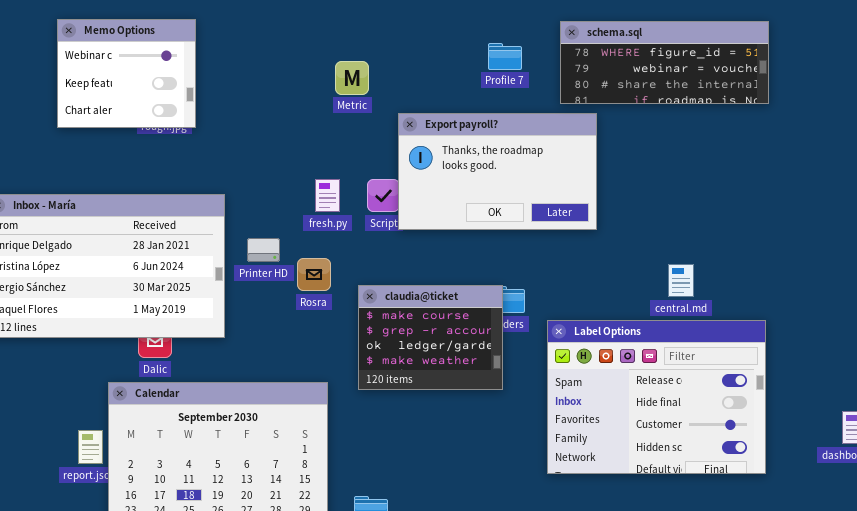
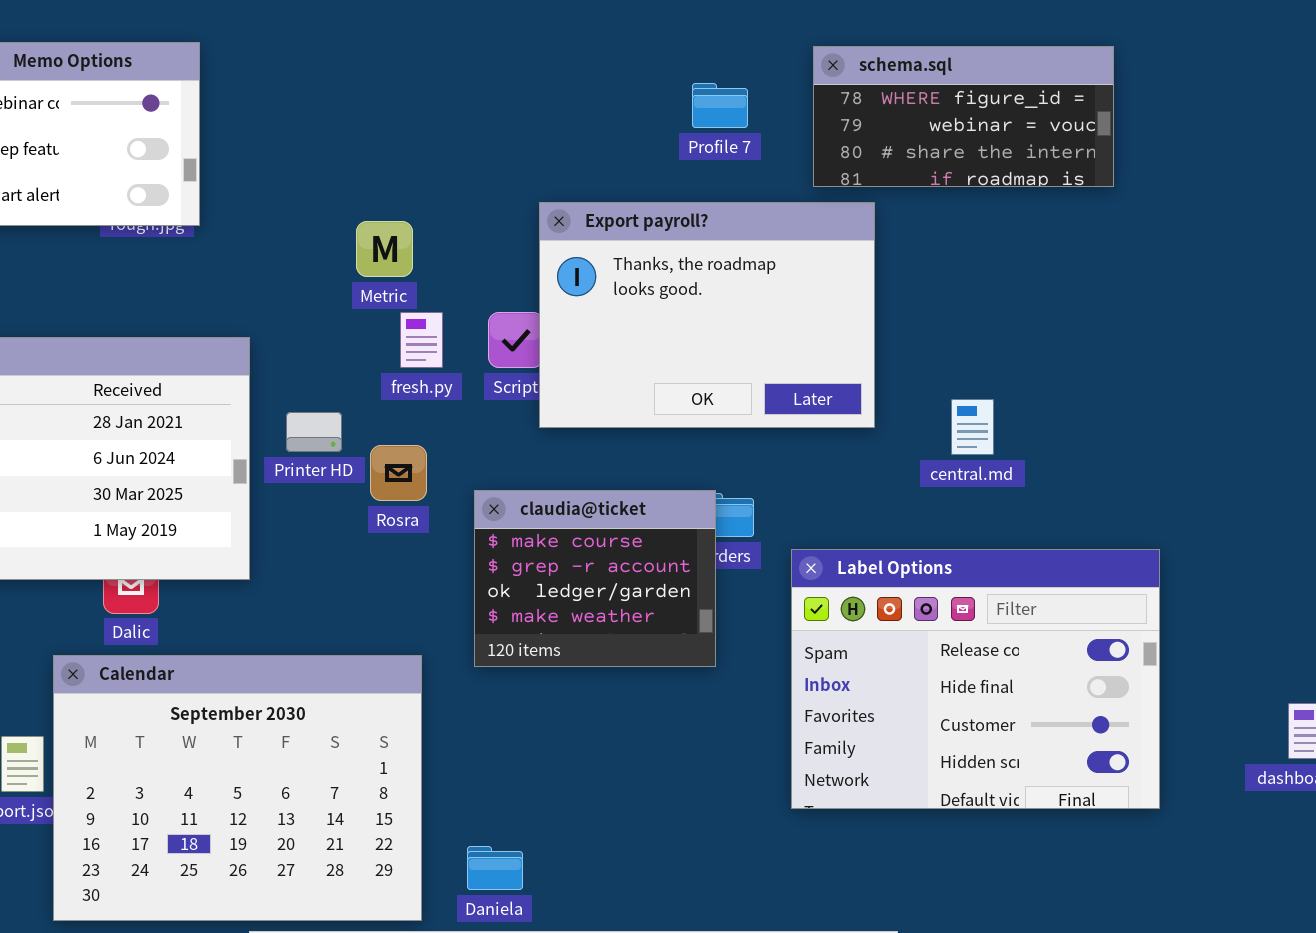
schema.sql: [560,21,769,104] -> [813,46,1114,187], resized
Metric: [335,61,369,95] -> [356,221,413,277], moved
Export payroll?: [398,113,597,230] -> [539,202,875,428], resized
central.md: [668,264,694,297] -> [951,399,994,455], moved

